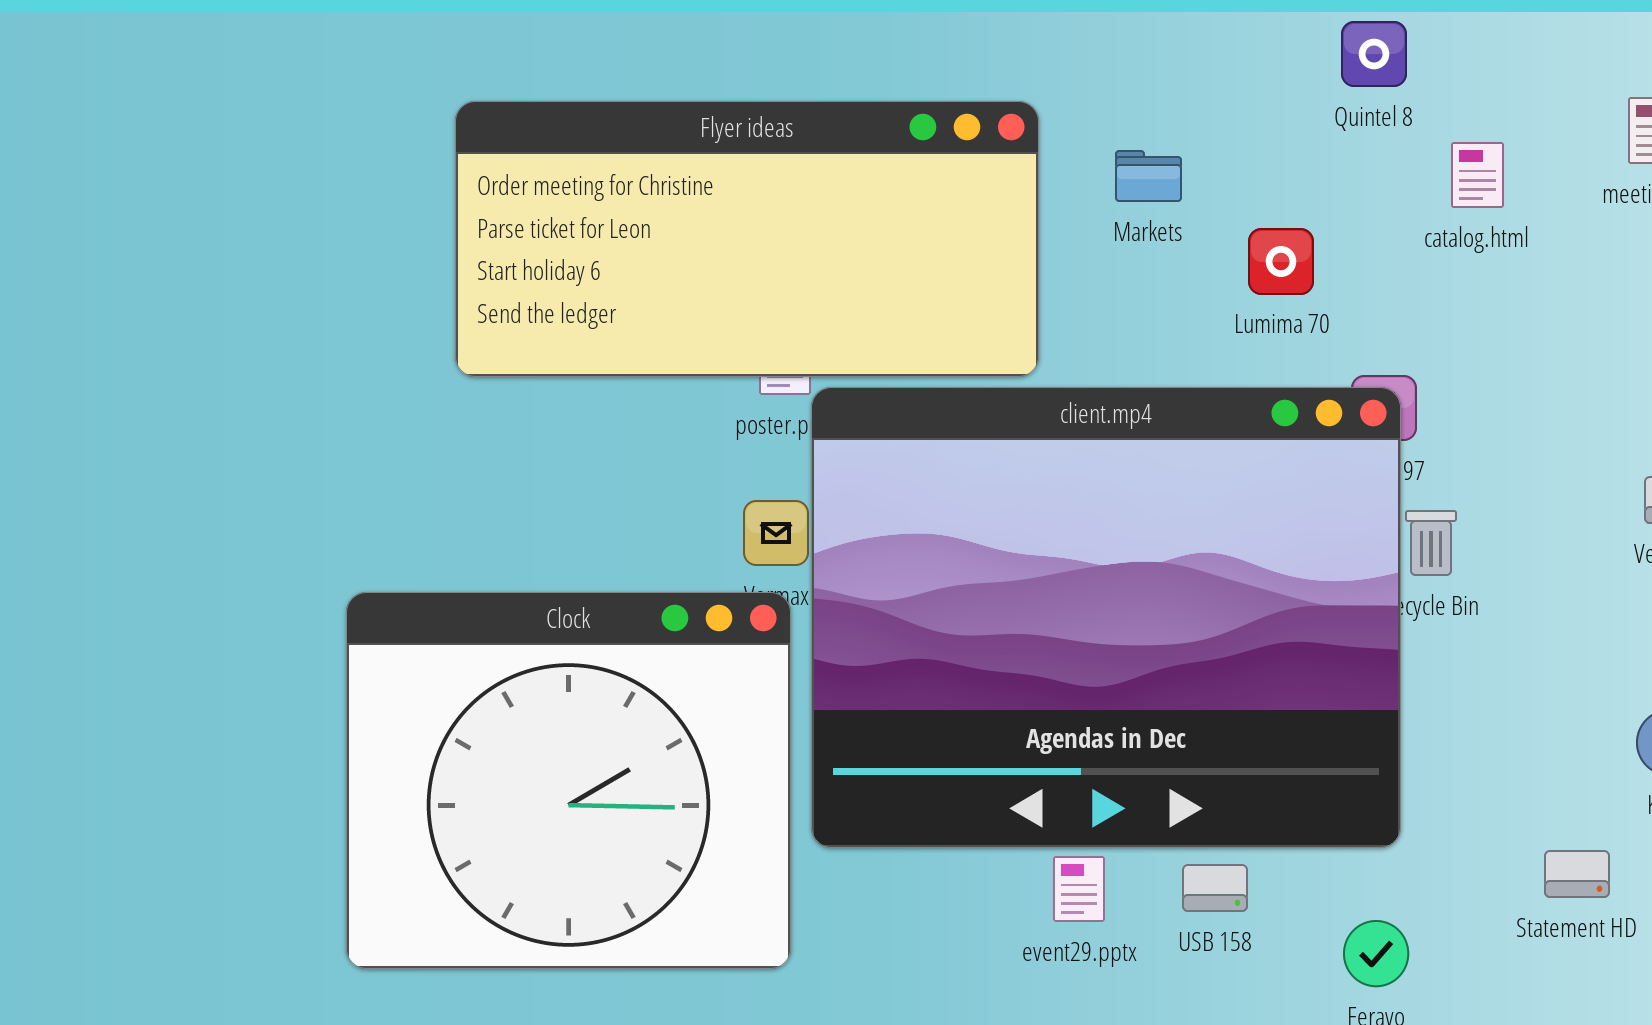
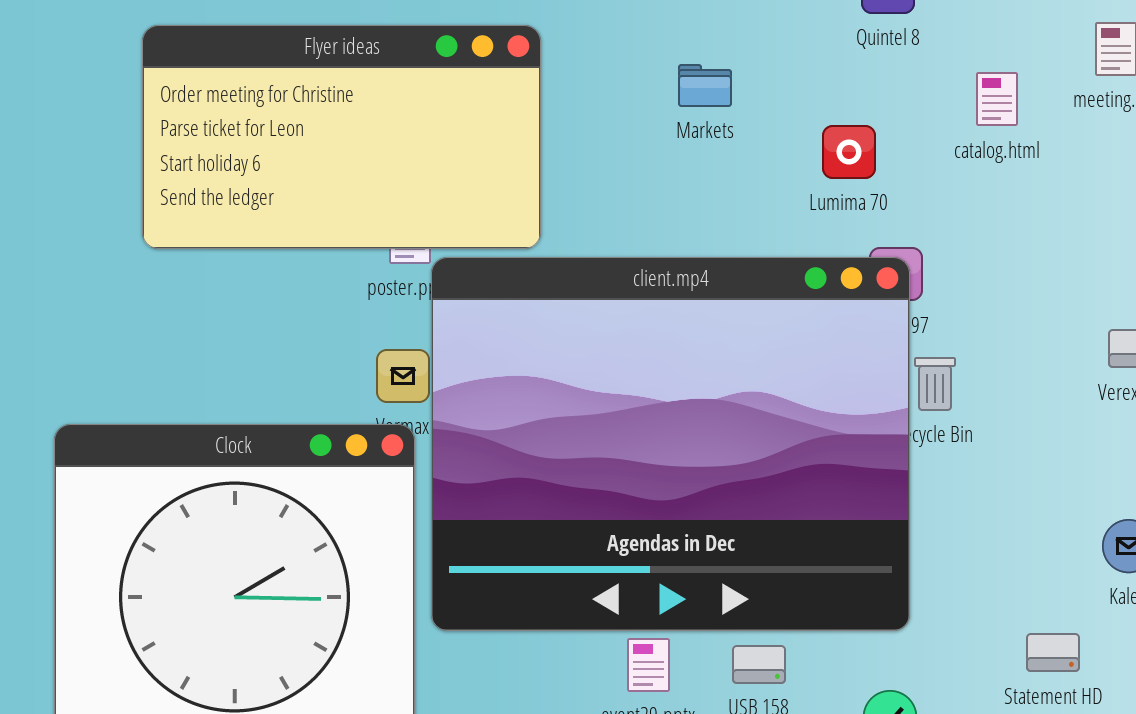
Flyer ideas: [455,101,1039,377] -> [142,25,541,249], resized
catalog.html: [1451,142,1504,208] -> [976,72,1018,126], moved
Lumima 70: [1248,228,1314,295] -> [822,125,876,179], moved

